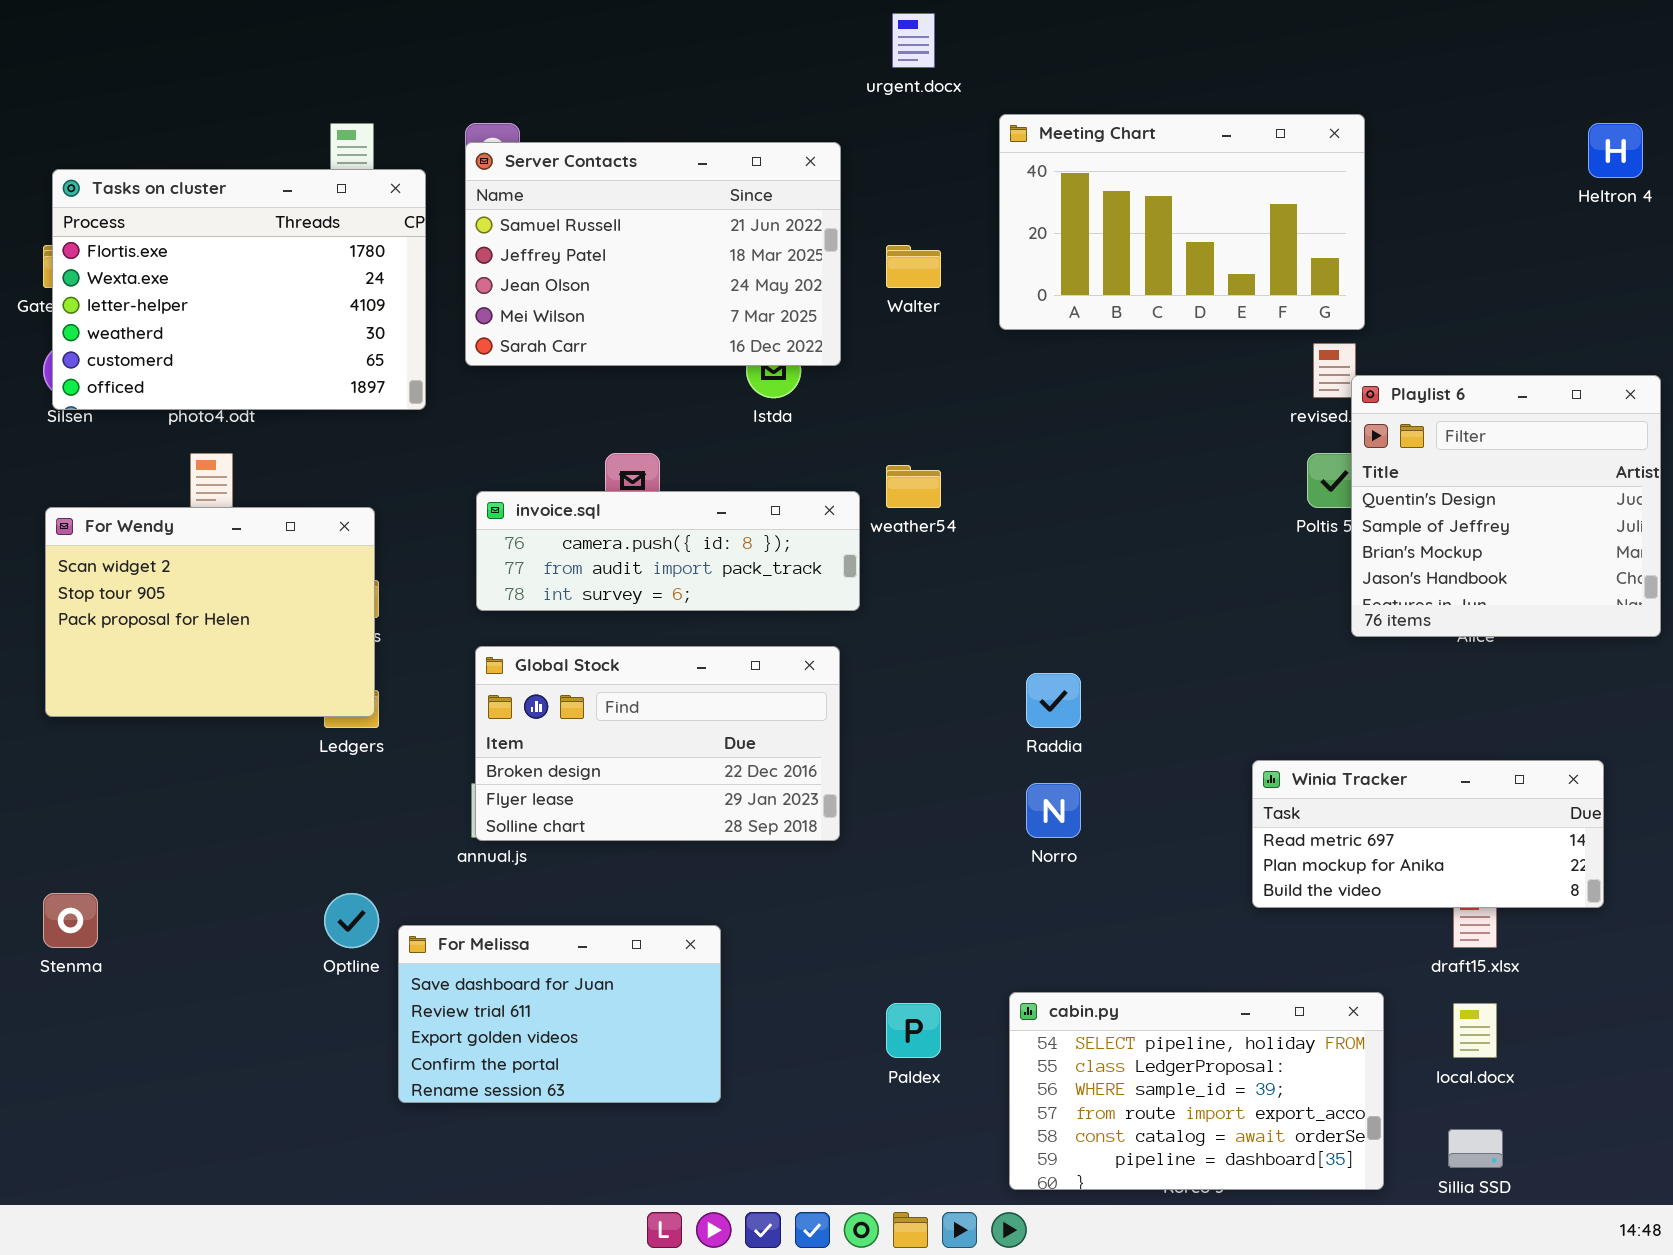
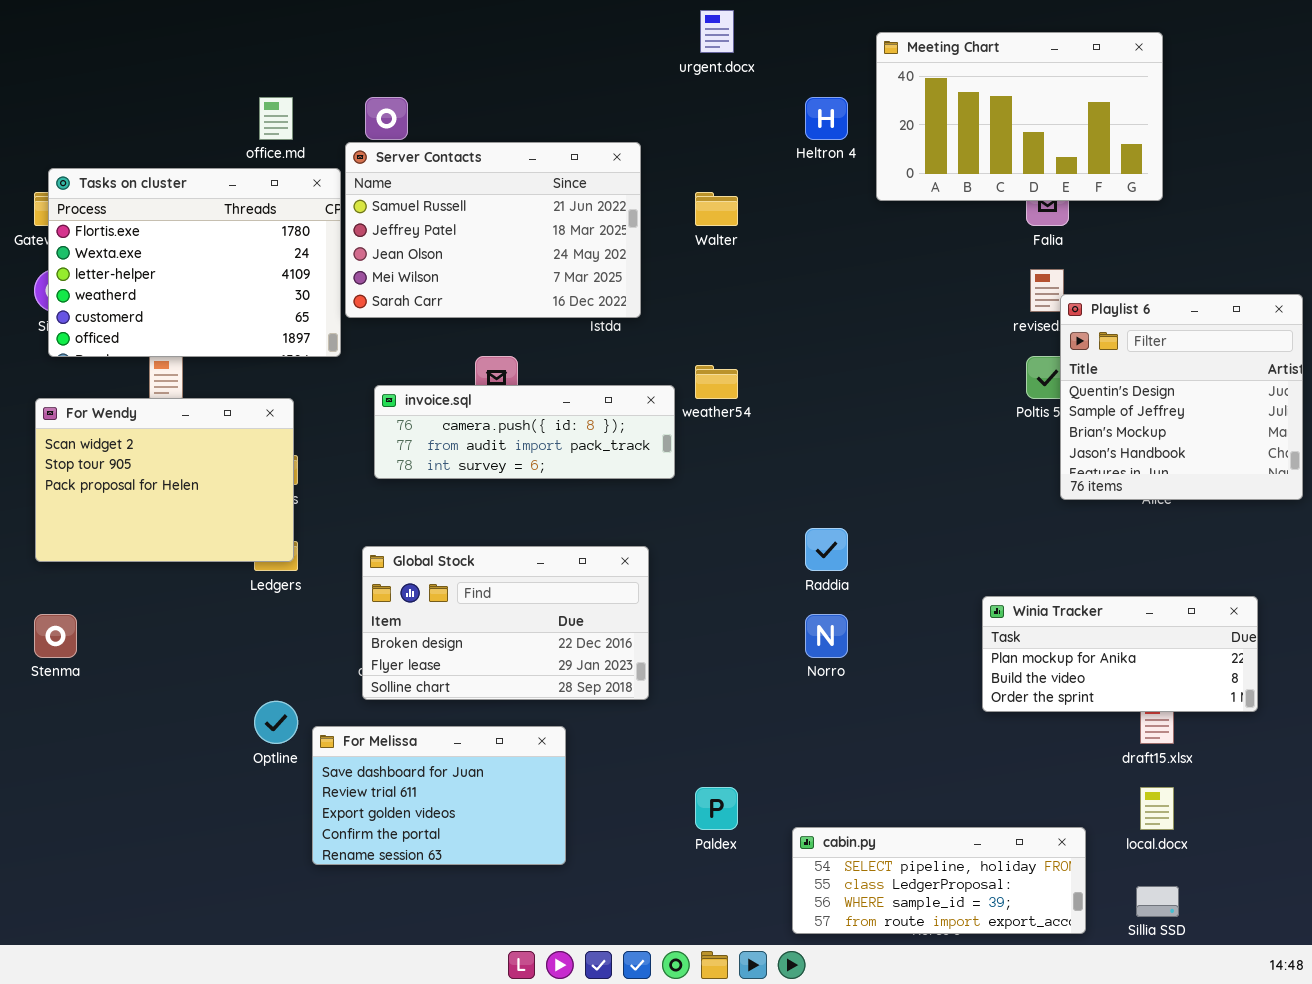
Meeting Chart: [999,114,1365,330] -> [876,32,1163,201], moved
Heltron 4: [1588,123,1643,178] -> [805,97,848,140], moved
Server Contacts: [465,142,841,366] -> [345,142,641,318], moved
Tasks on cluster: [52,169,426,410] -> [48,168,341,357], moved
Global Stock: [475,646,840,841] -> [362,546,649,700], moved
Winia Tracker: [1252,760,1604,908] -> [982,596,1258,712], scrolled down 1 row
Stenma: [43,893,98,948] -> [34,614,77,658], moved
cabin.py: [1009,992,1384,1190] -> [792,827,1086,934], resized

